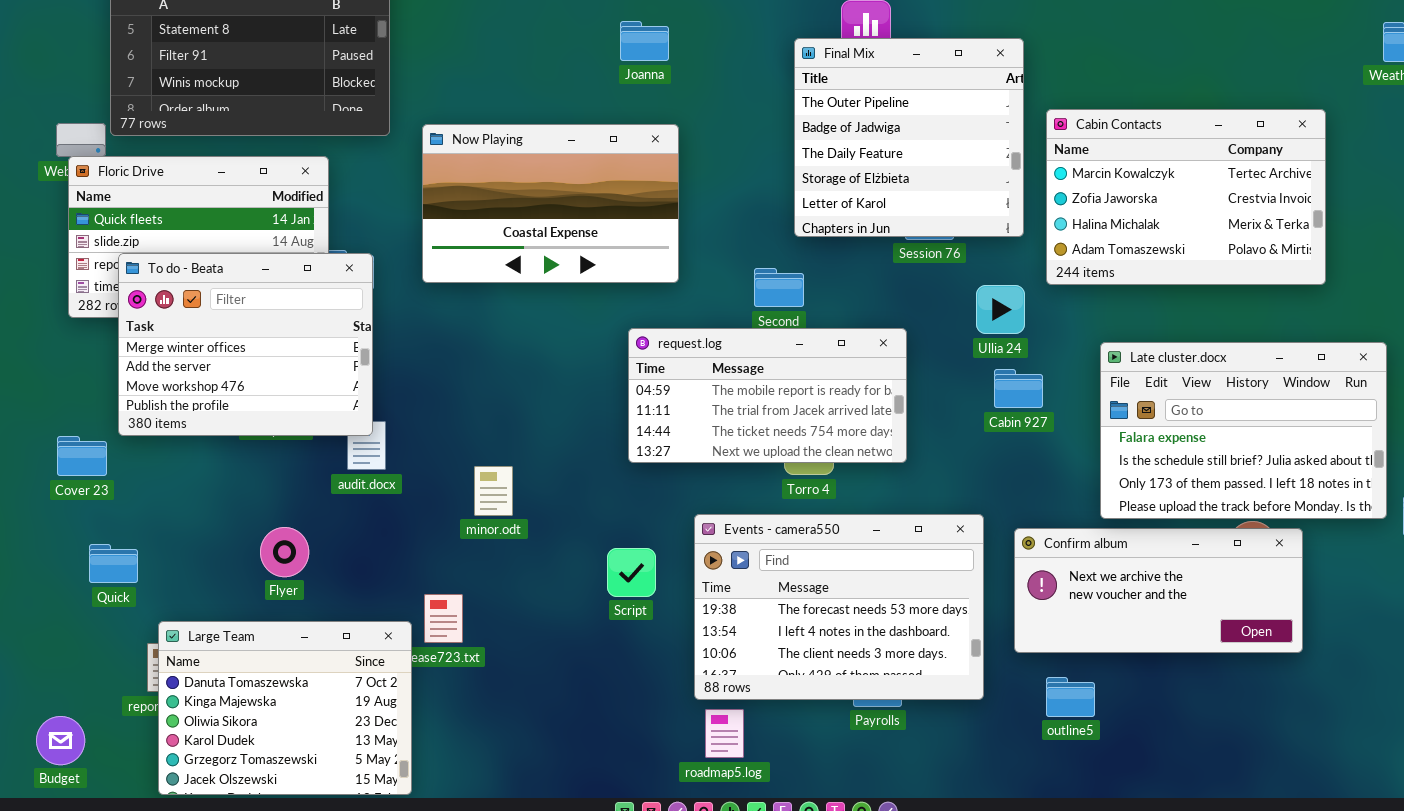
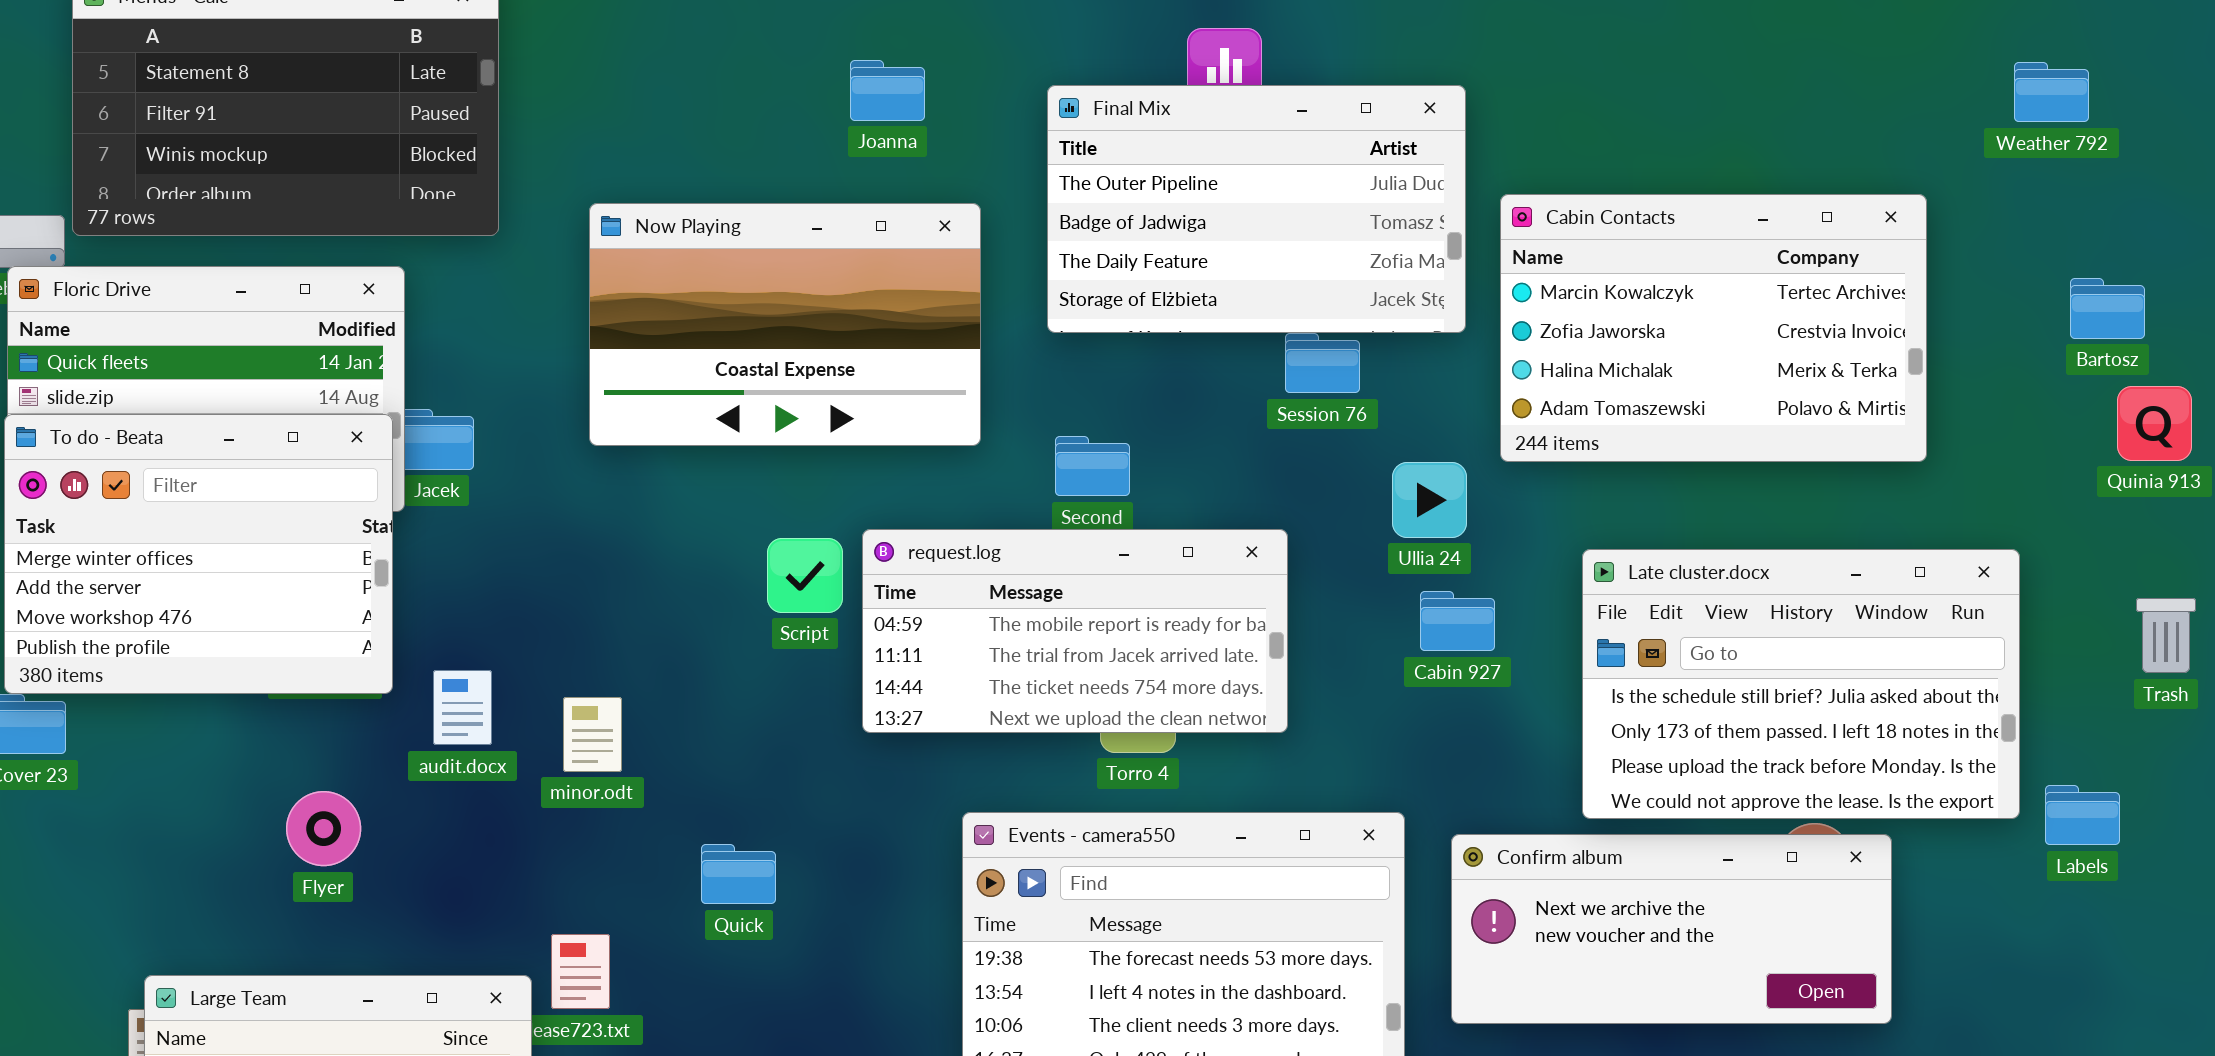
Final Mix: [794,38,1024,237] -> [1047,85,1466,333], resized
Now Playing: [422,124,679,283] -> [589,203,981,446], moved
To do - Beata: [118,253,373,436] -> [4,414,393,694], moved
Late cluster.docx: [1100,342,1387,519] -> [1582,549,2020,819], scrolled down 1 row
minor.odt: [474,466,513,516] -> [563,697,622,772], moved
Flyer: [260,527,309,577] -> [286,791,361,866], moved
Quick: [89,544,138,583] -> [701,844,776,904], moved
Script: [607,548,656,597] -> [767,538,843,613], moved

